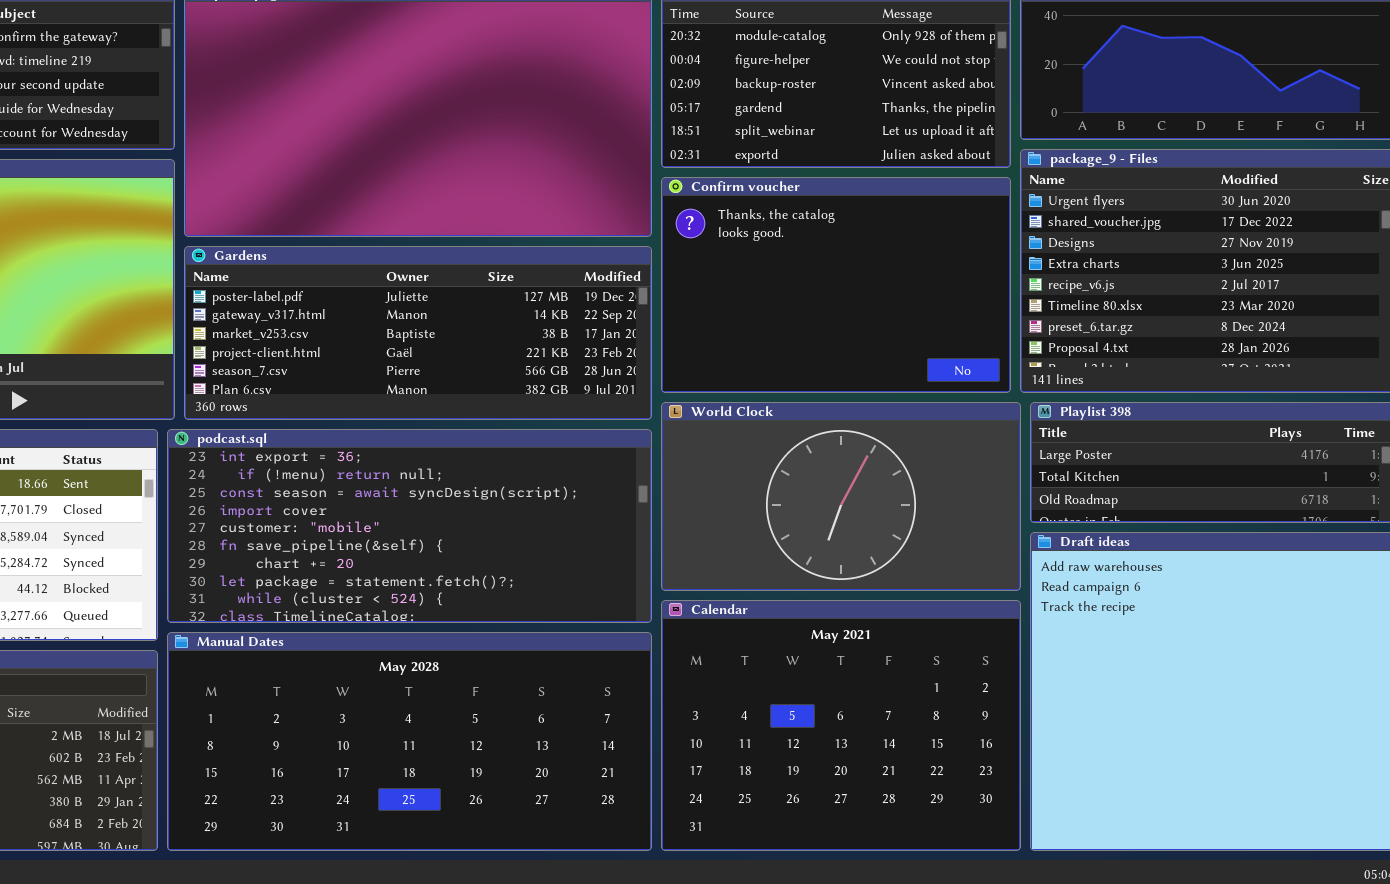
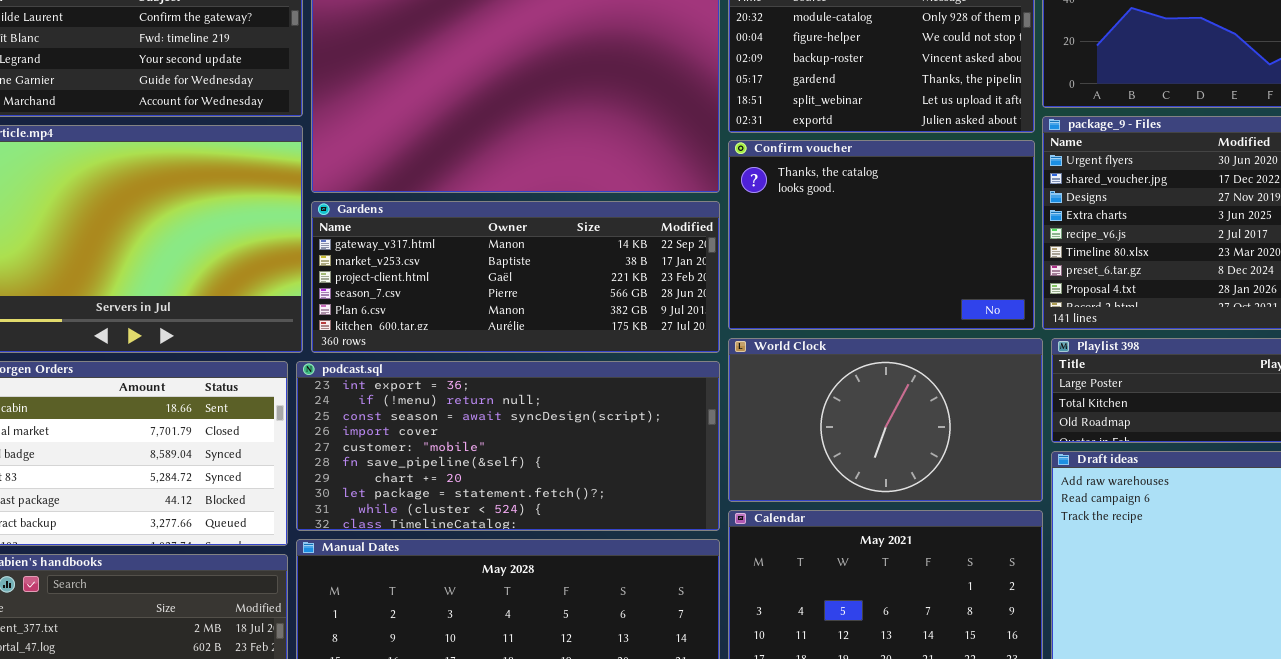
Gardens: [184,246,652,420] -> [311,201,720,353], scrolled down 1 row

